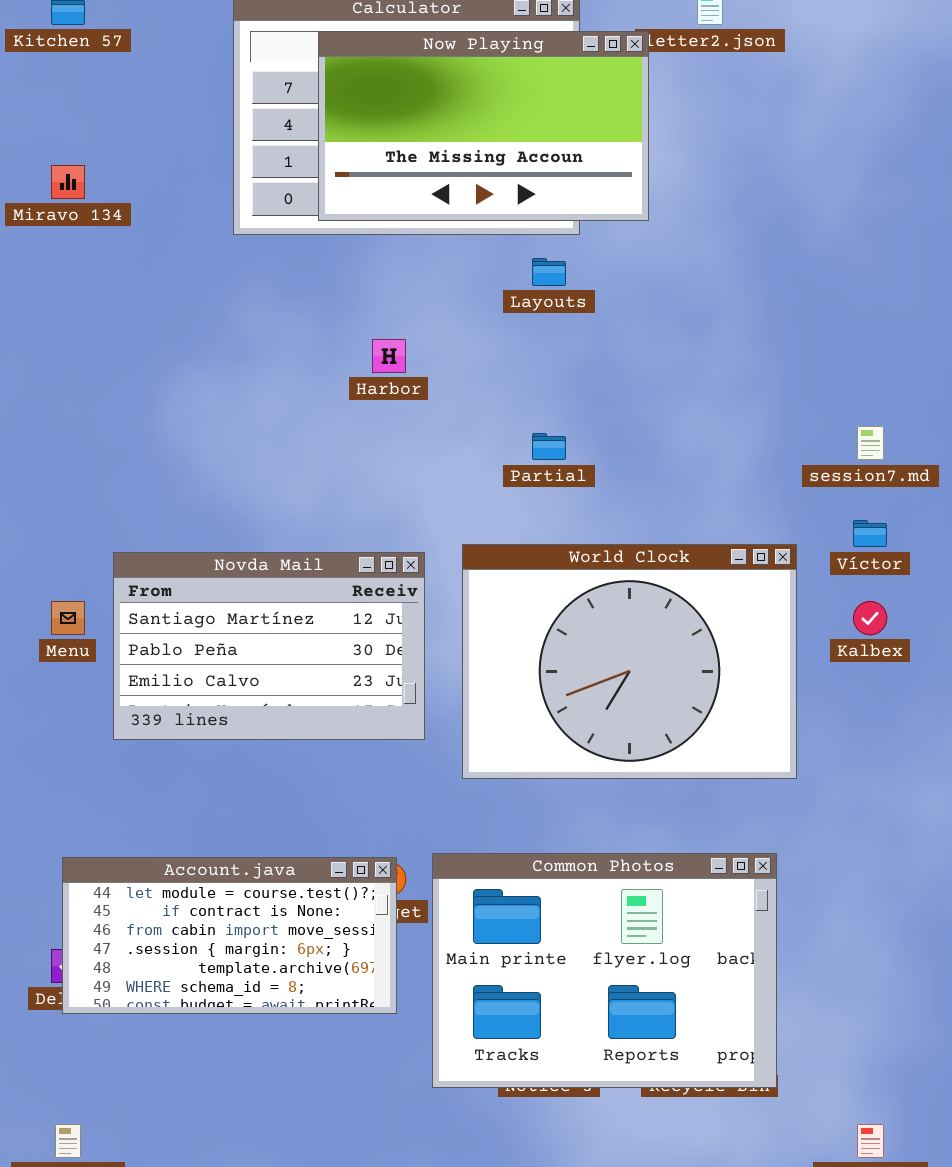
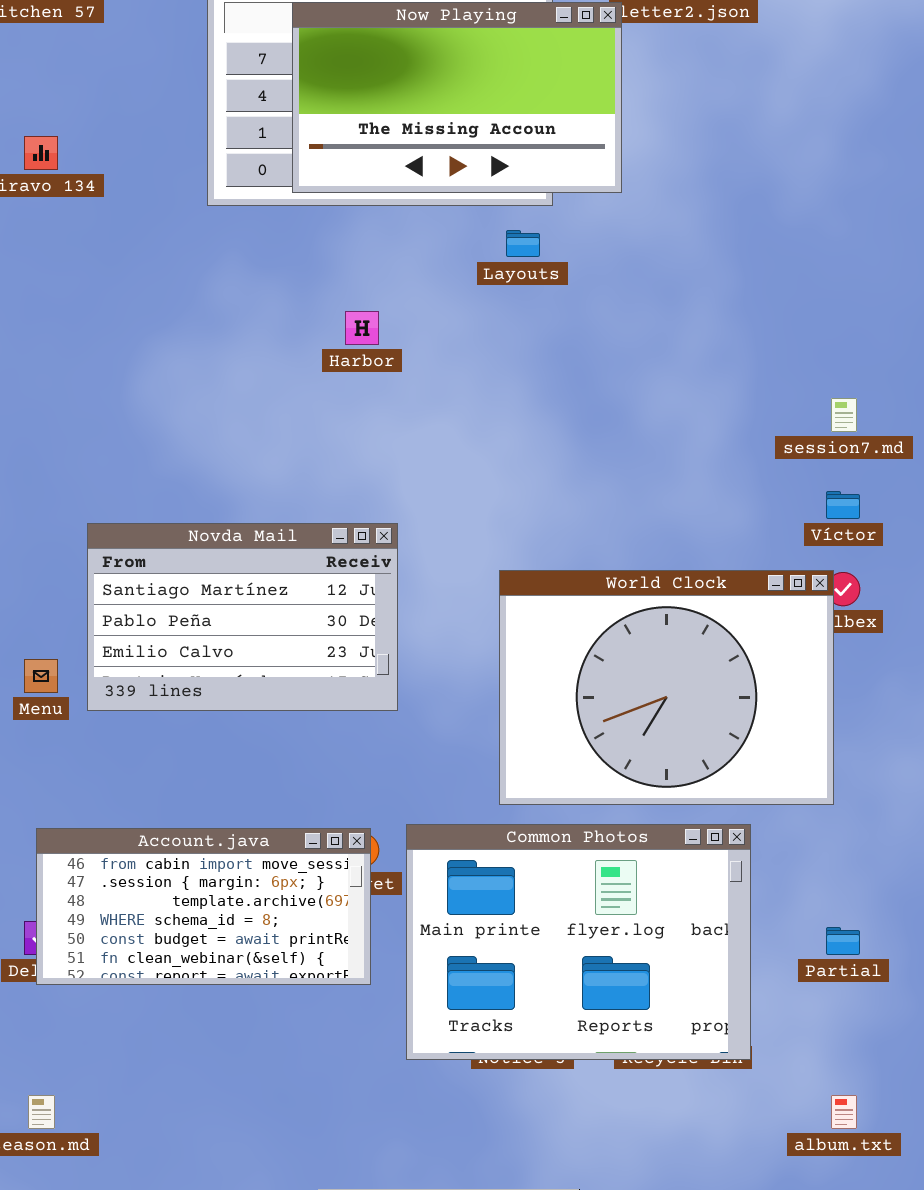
Partial: [532,433,566,460] -> [826,927,860,955], moved
World Clock: [462,544,797,779] -> [499,570,834,805], moved
Menu: [51,601,85,635] -> [24,659,58,693], moved
Account.java: [62,857,397,1014] -> [36,828,371,985], scrolled down 2 rows

